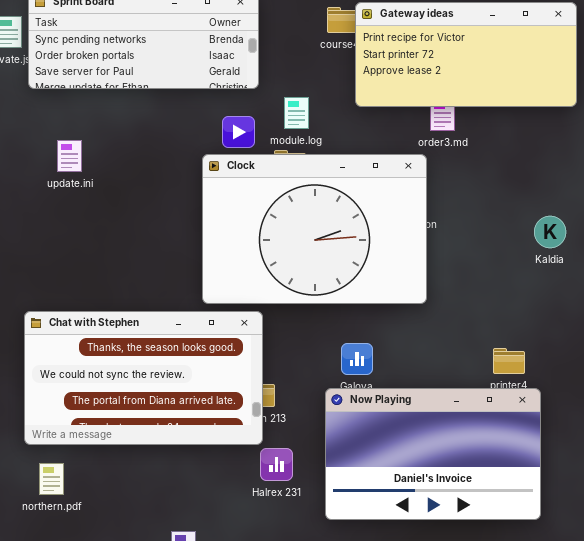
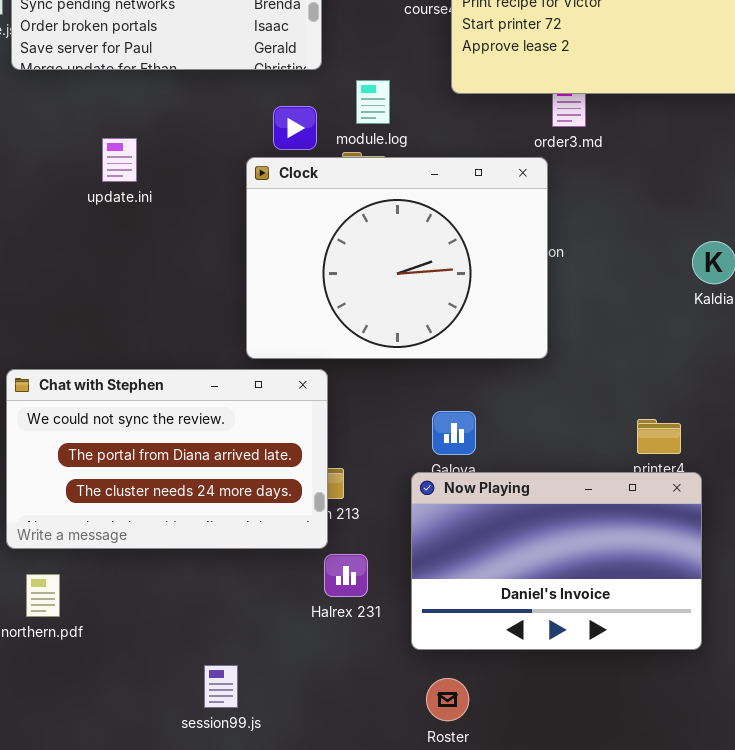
update.ini: [57,140,82,172] -> [102,138,137,182], moved
Chat with Stephen: [24,311,263,445] -> [6,369,328,549], scrolled down 1 row

